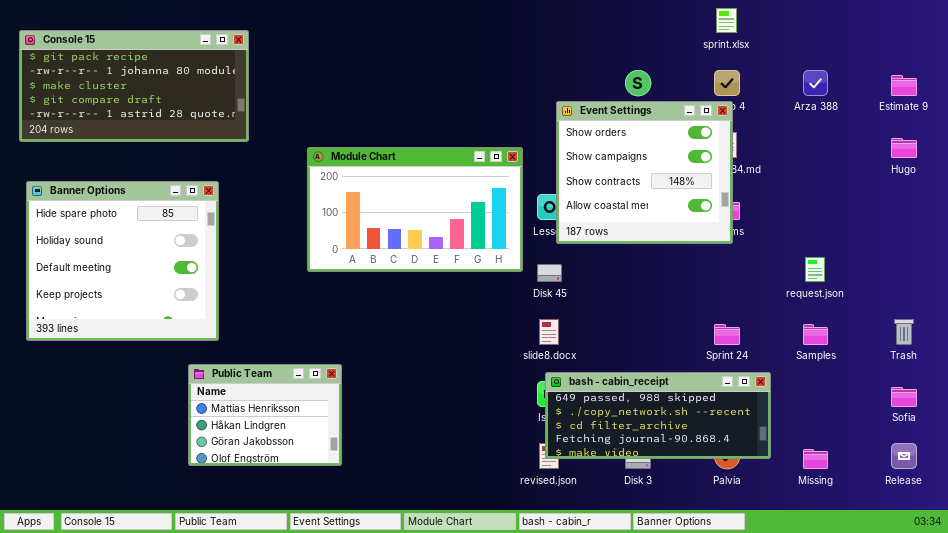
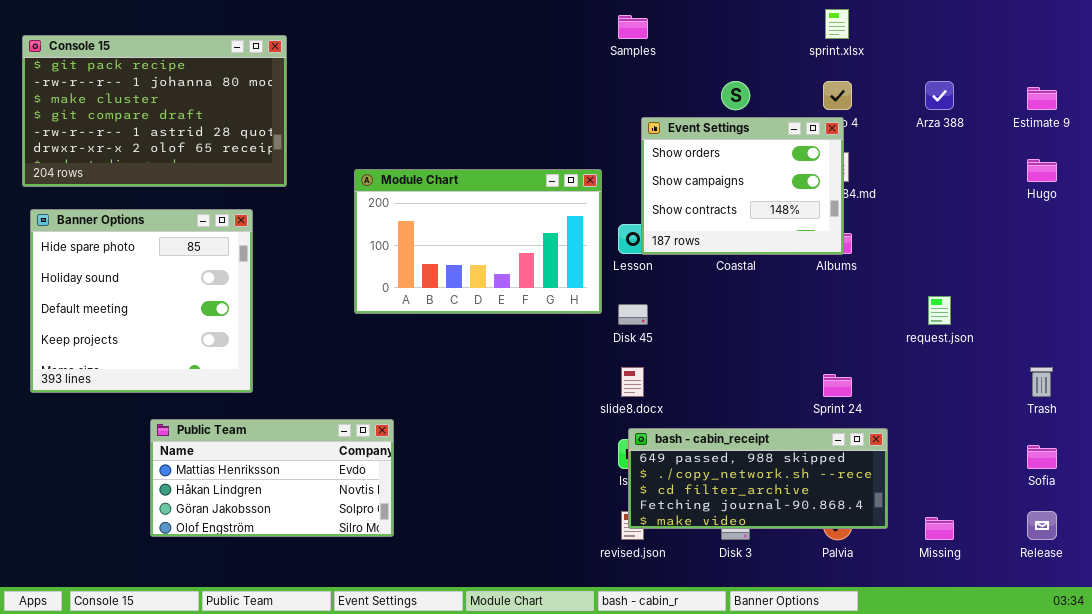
Console 15: [19,30,249,142] -> [22,35,287,187], resized
Event Settings: [556,101,733,244] -> [641,117,844,255], resized
Samples: [803,324,828,345] -> [618,15,648,39], moved
Public Team: [188,364,342,466] -> [150,419,394,537], resized

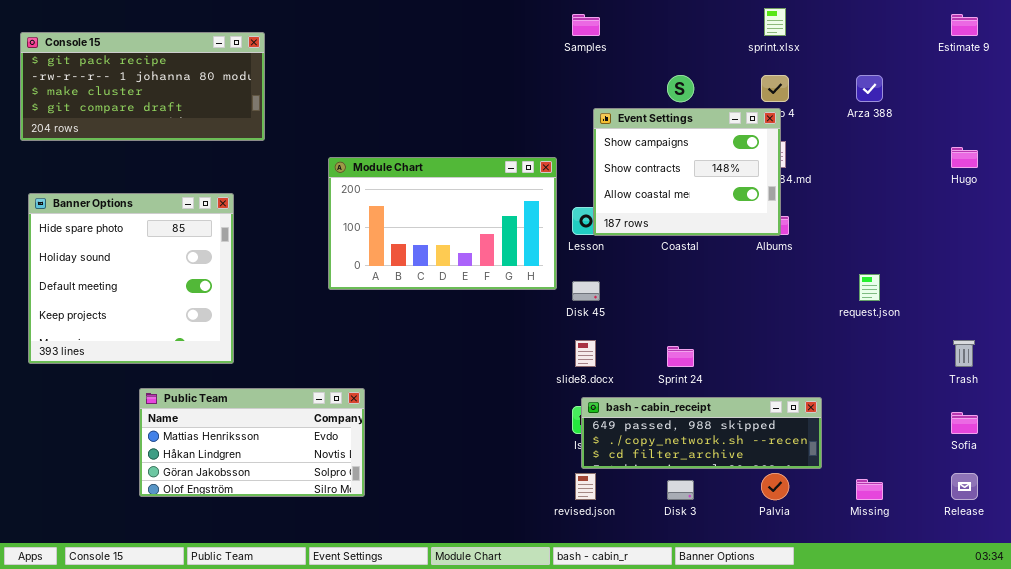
Console 15: [22,35,287,187] -> [20,32,265,141], resized
Estimate 9: [1027,87,1057,110] -> [951,14,978,36], moved
Event Settings: [641,117,844,255] -> [593,108,781,236], scrolled down 1 row
Sprint 24: [823,374,852,397] -> [667,346,694,367], moved
bash - cabin_receipt: [628,428,888,529] -> [581,397,822,469], resized

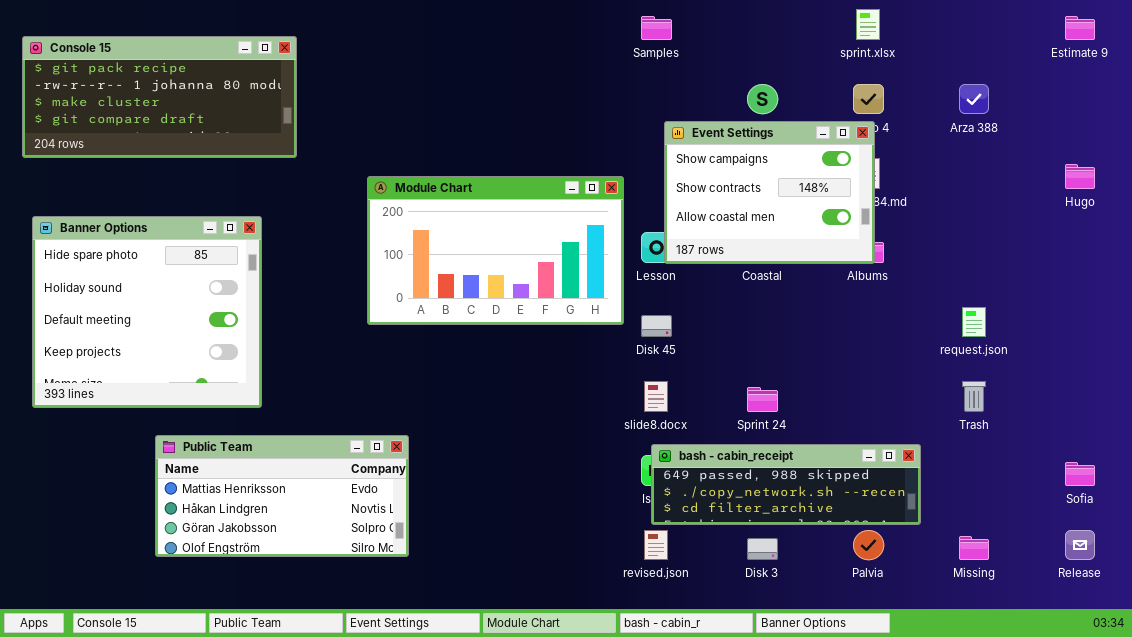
Trash: [953,340,975,367] -> [962,381,986,412], moved

